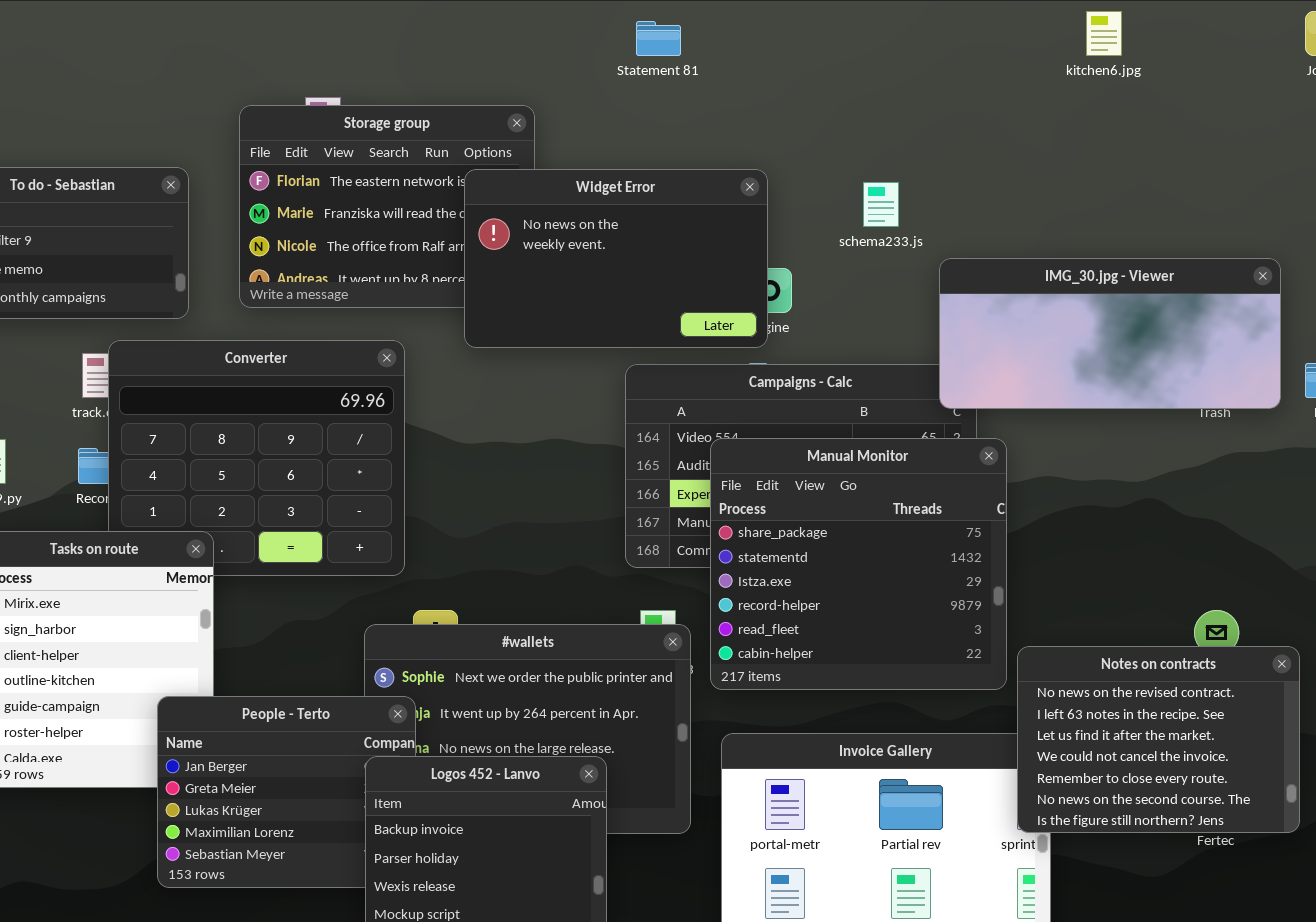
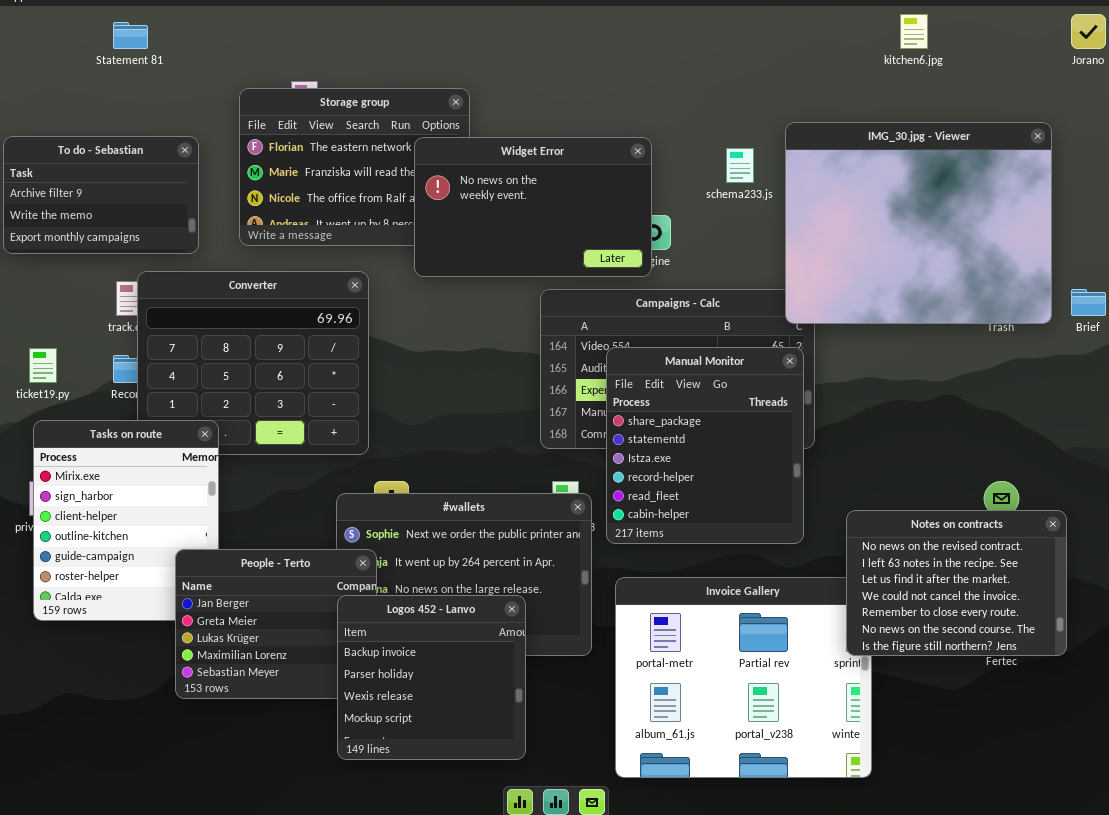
Statement 81: [636,21,681,56] -> [113,22,148,49], moved
IMG_30.jpg - Viewer: [939,258,1281,409] -> [785,122,1052,324], resized
Manual Monitor: [710,438,1007,690] -> [606,347,804,544], resized

